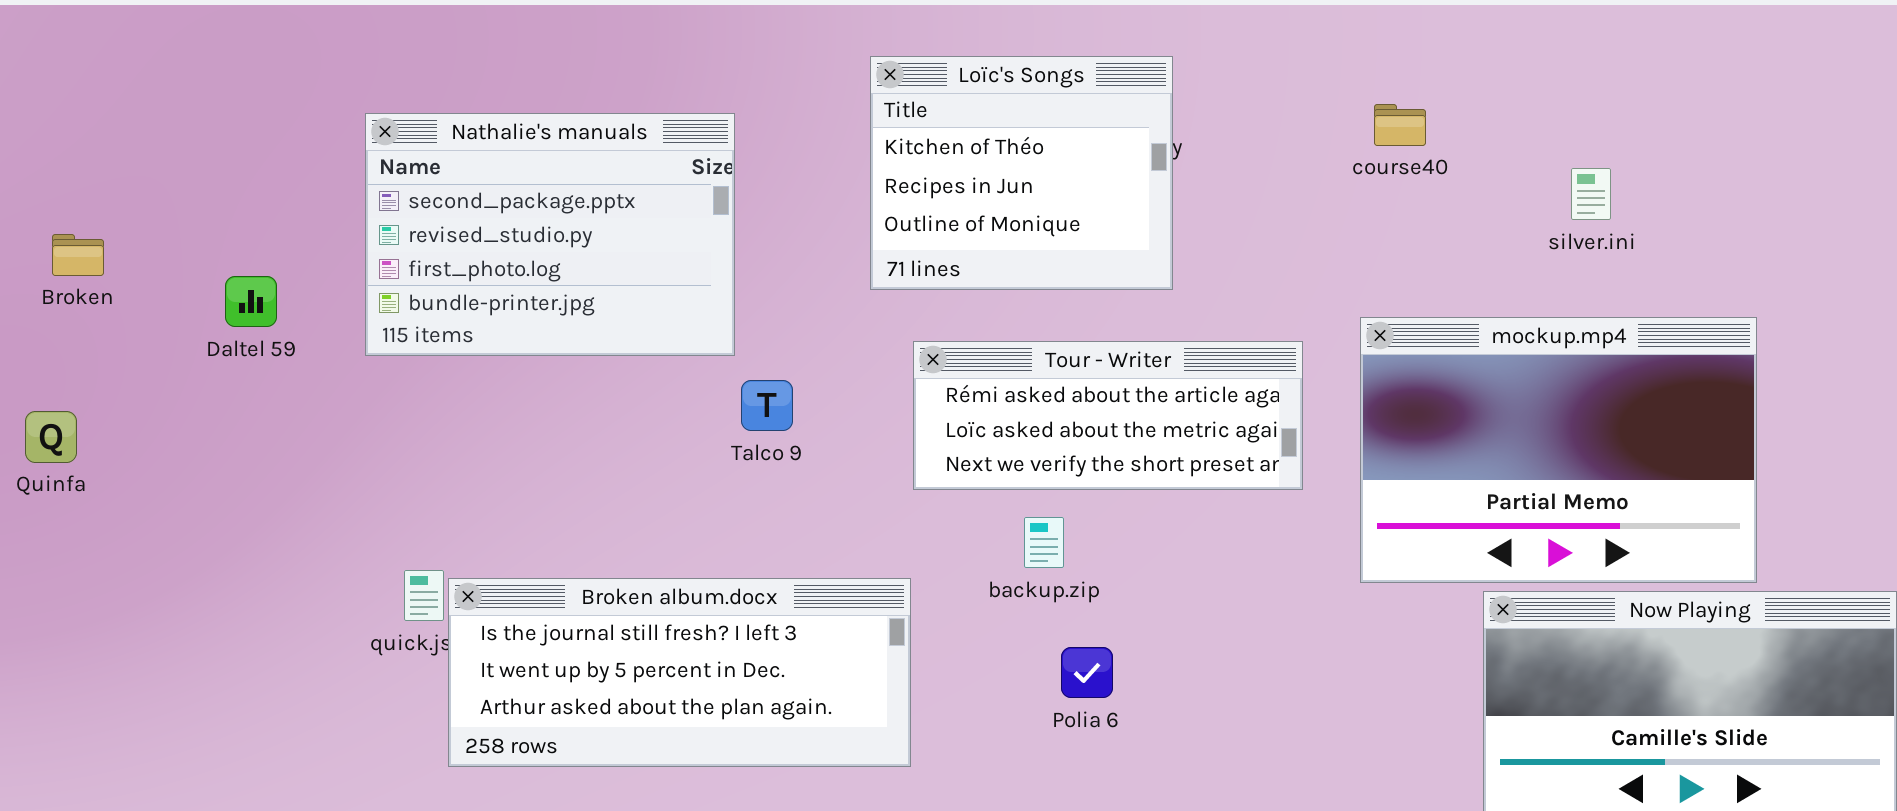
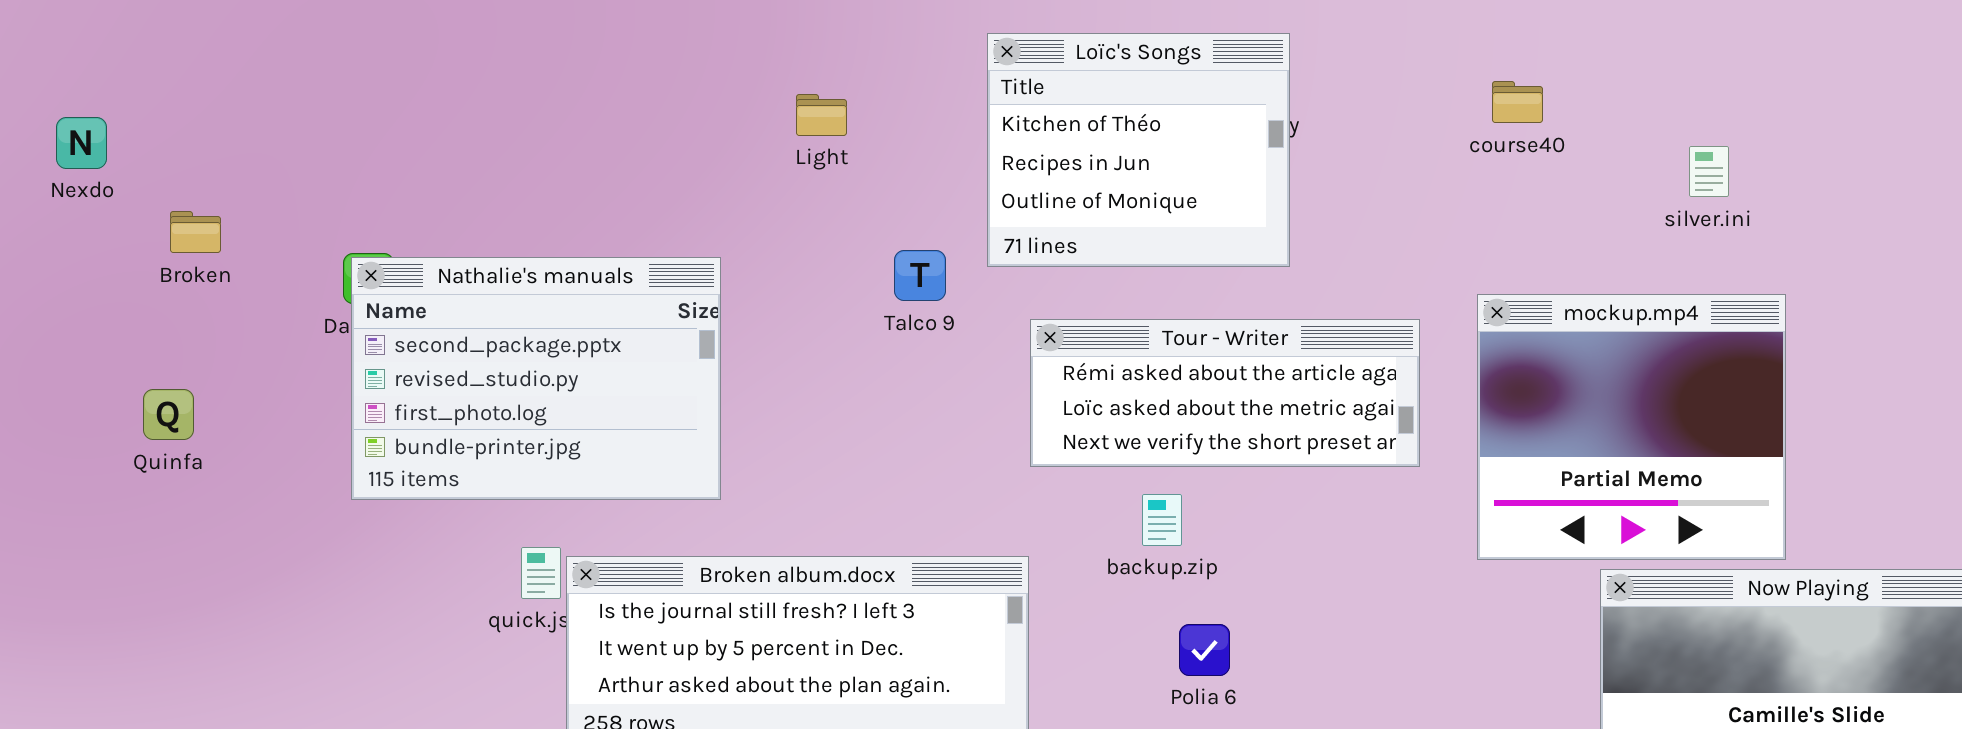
Nathalie's manuals: [365,113,735,356] -> [351,257,721,500], moved
mockup.mp4: [1360,317,1757,583] -> [1477,294,1786,560], resized
Talco 9: [741,380,793,431] -> [894,250,946,301], moved

